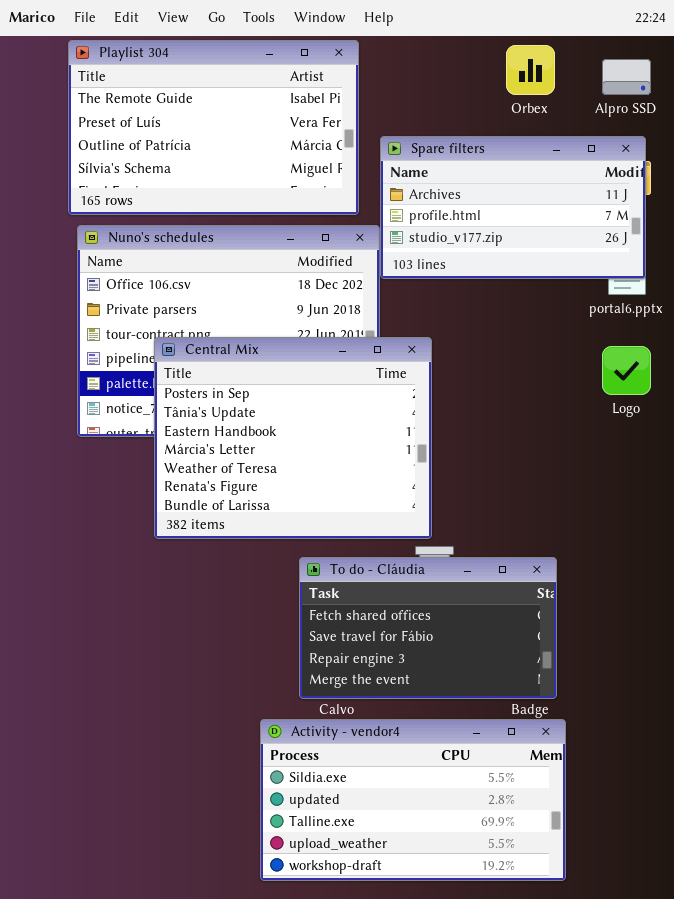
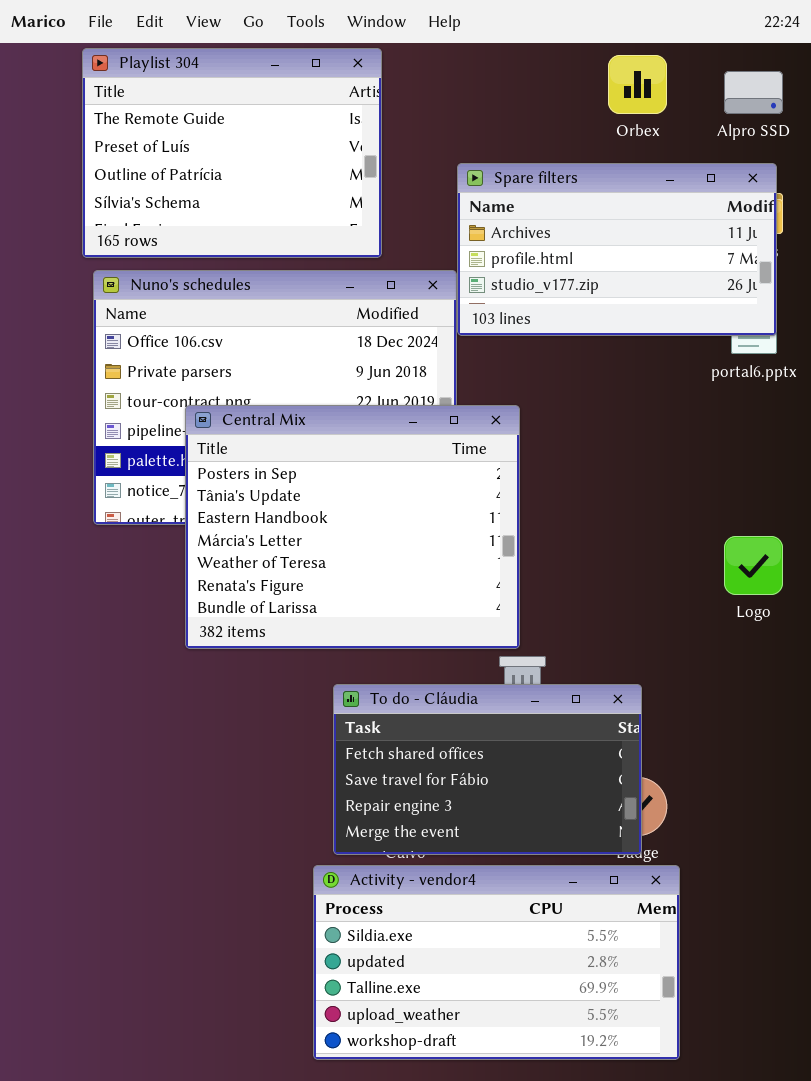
Playlist 304: [68,40,359,215] -> [82,48,382,258], resized
Logo: [602,346,651,395] -> [724,536,783,595], moved
To do - Cláudia: [299,557,557,699] -> [333,684,642,855], moved

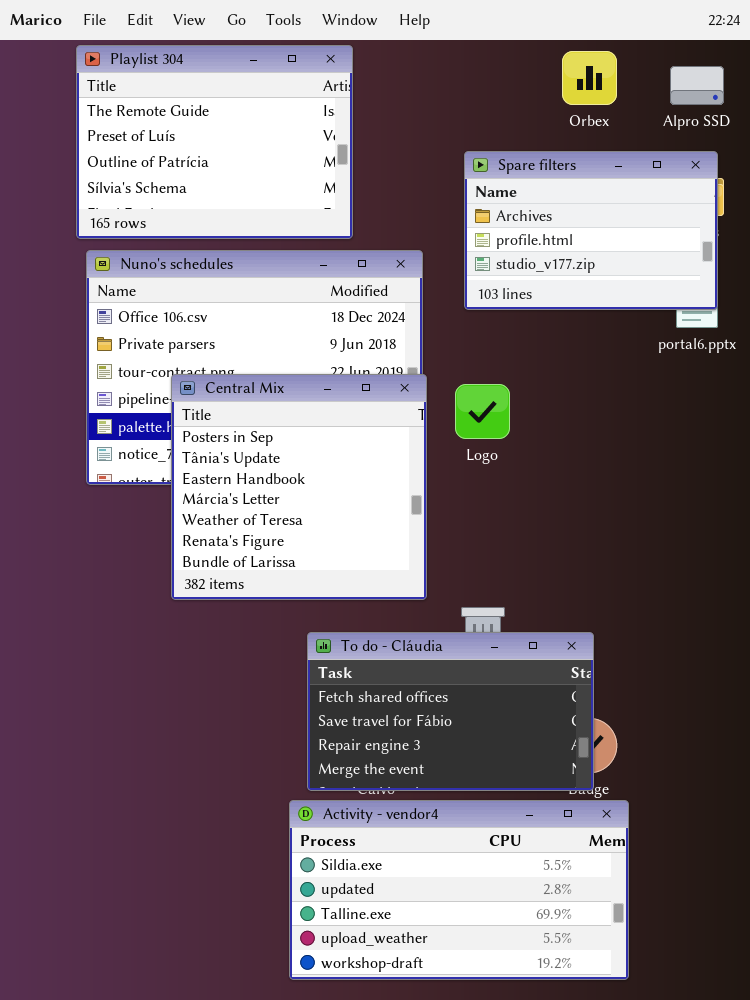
Spare filters: [457,163,777,336] -> [464,151,718,310], resized
Central Mix: [185,405,520,649] -> [171,374,427,600], resized
Logo: [724,536,783,595] -> [455,384,510,439], moved

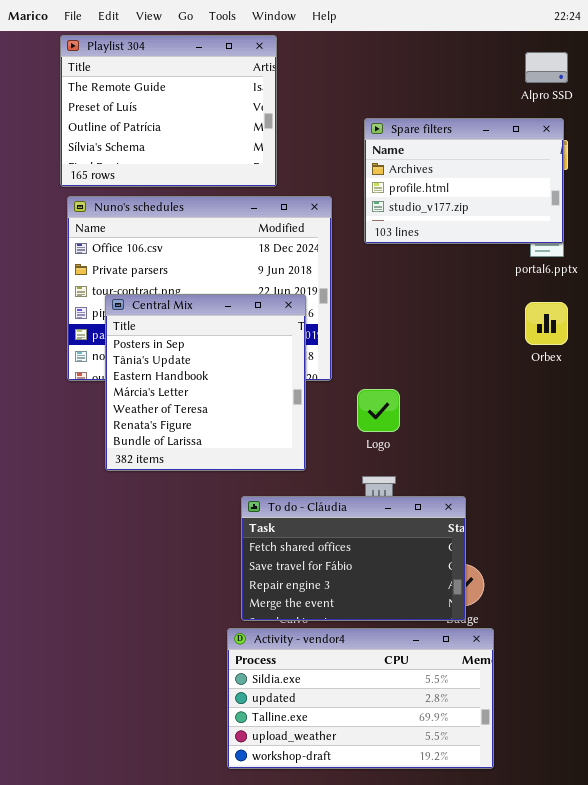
Orbex: [562,51,617,105] -> [525,302,568,345], moved
Central Mix: [171,374,427,600] -> [105,294,306,471], moved
Logo: [455,384,510,439] -> [357,389,400,432], moved

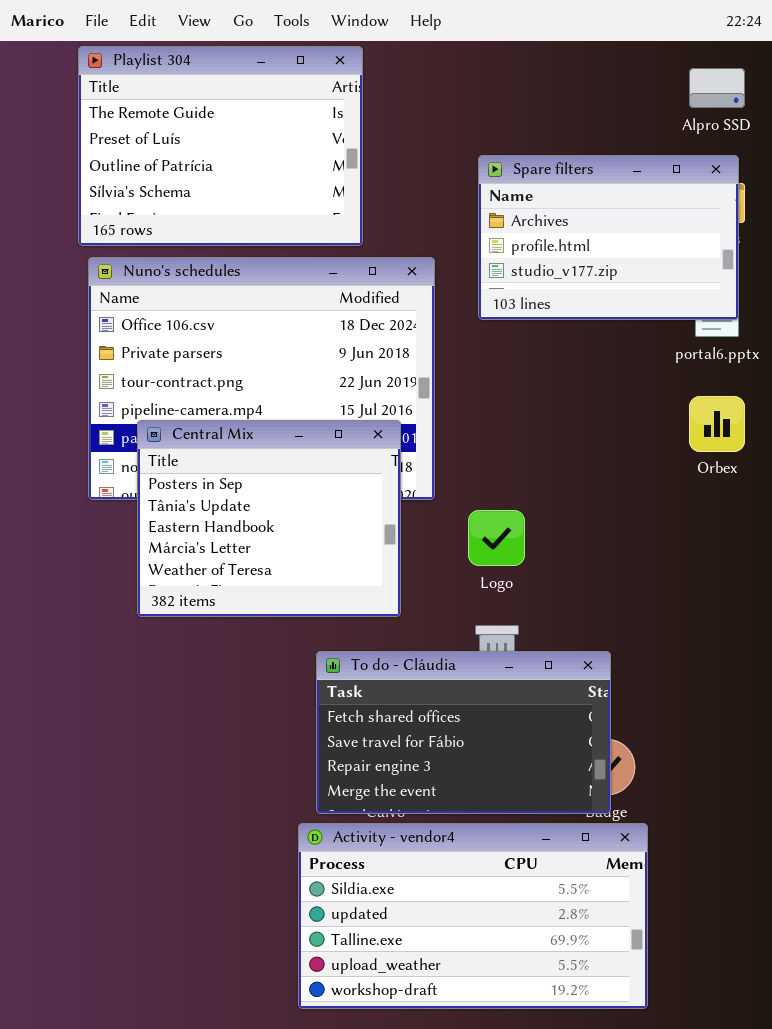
Central Mix: [105,294,306,471] -> [137,420,401,617], resized

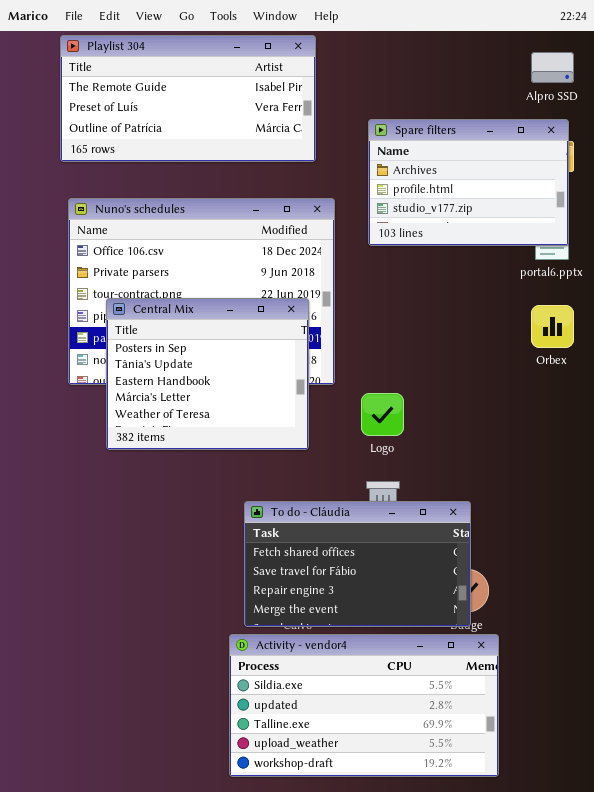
Playlist 304: [78,46,363,246] -> [60,35,316,162], resized
Central Mix: [137,420,401,617] -> [106,298,309,450], moved

